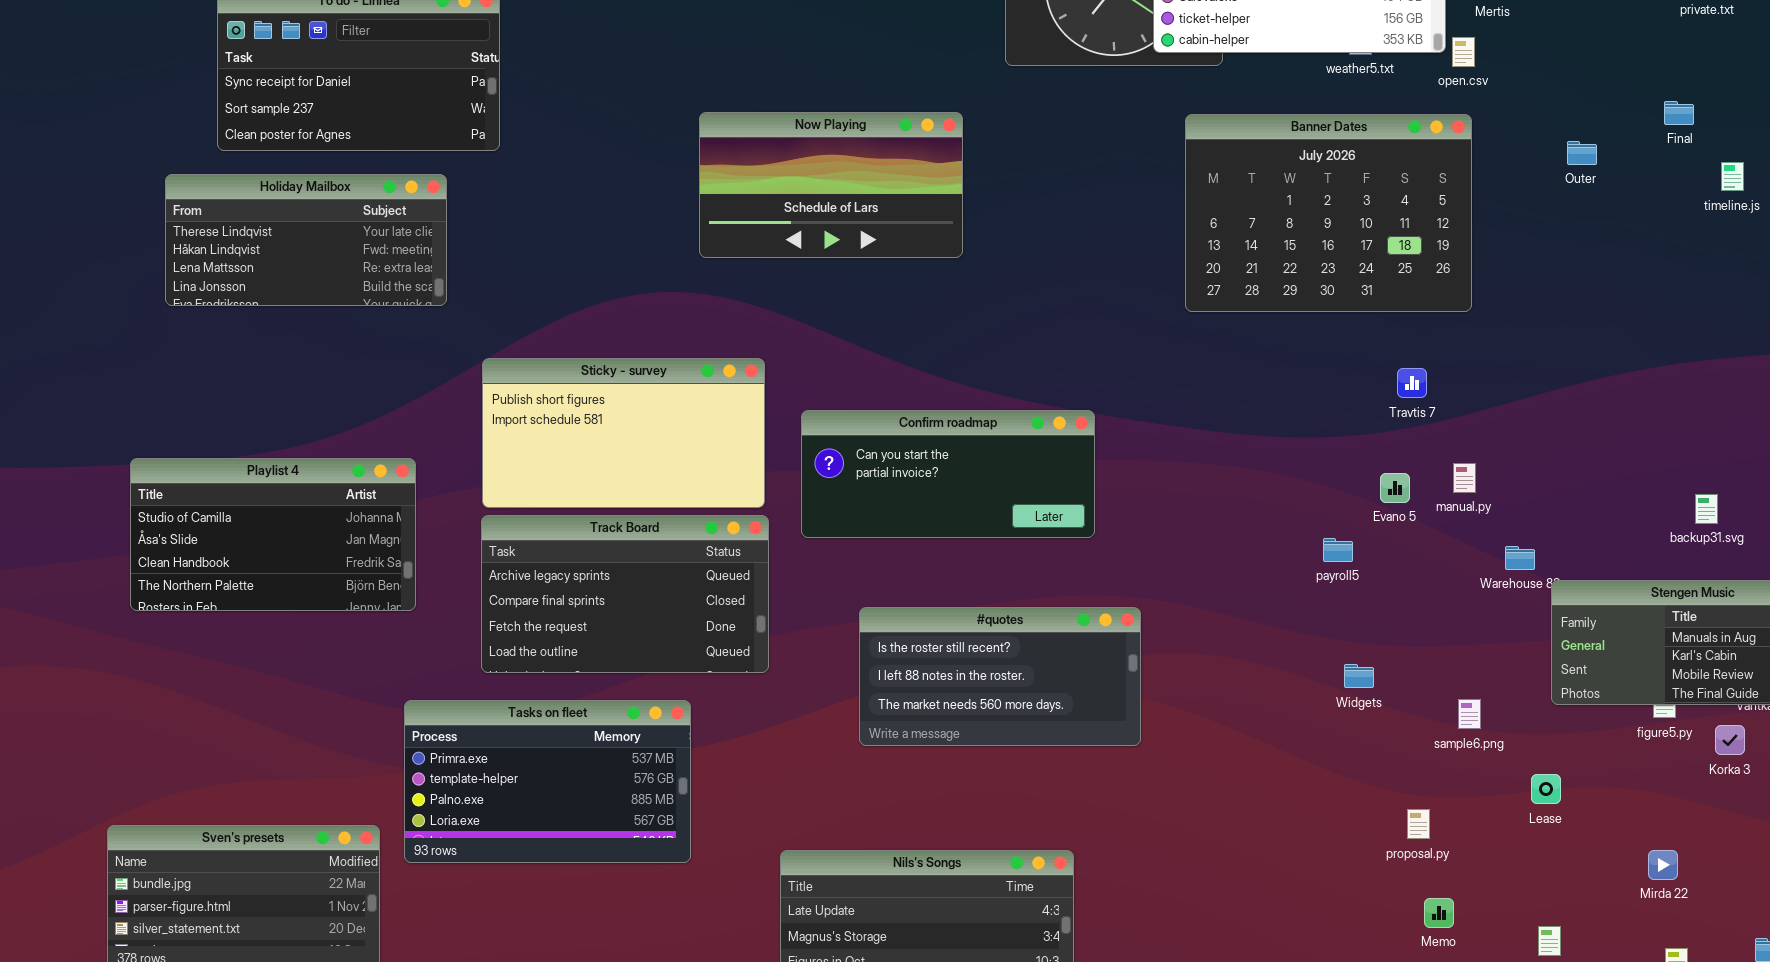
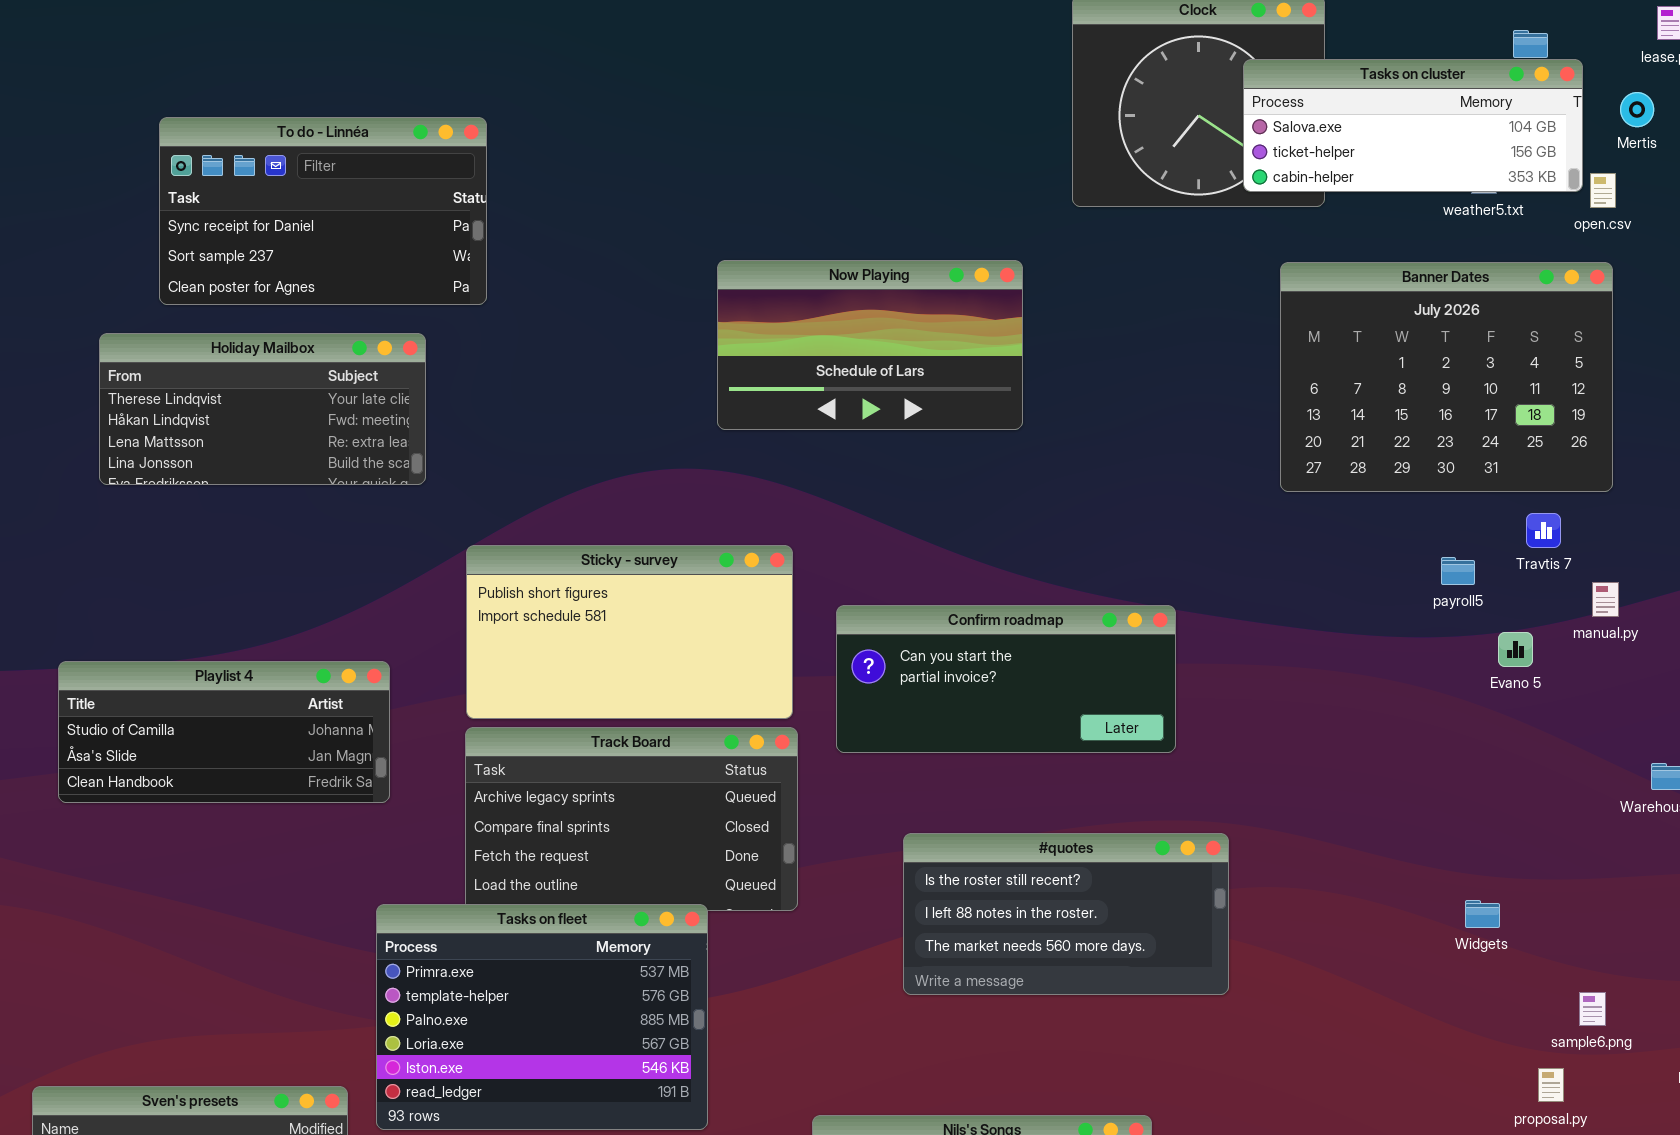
Travtis 7: [1397,368,1427,398] -> [1526,513,1561,548], moved
Playlist 4: [130,458,416,611] -> [58,661,390,803], resized
manual.py: [1453,463,1476,493] -> [1592,582,1619,617], moved
Evano 5: [1380,473,1410,503] -> [1498,632,1533,667], moved
payroll5: [1323,538,1353,562] -> [1441,557,1475,585], moved
sample6.png: [1458,699,1481,729] -> [1579,992,1606,1026], moved
Tasks on fleet: [404,700,691,863] -> [376,904,708,1130], resized

